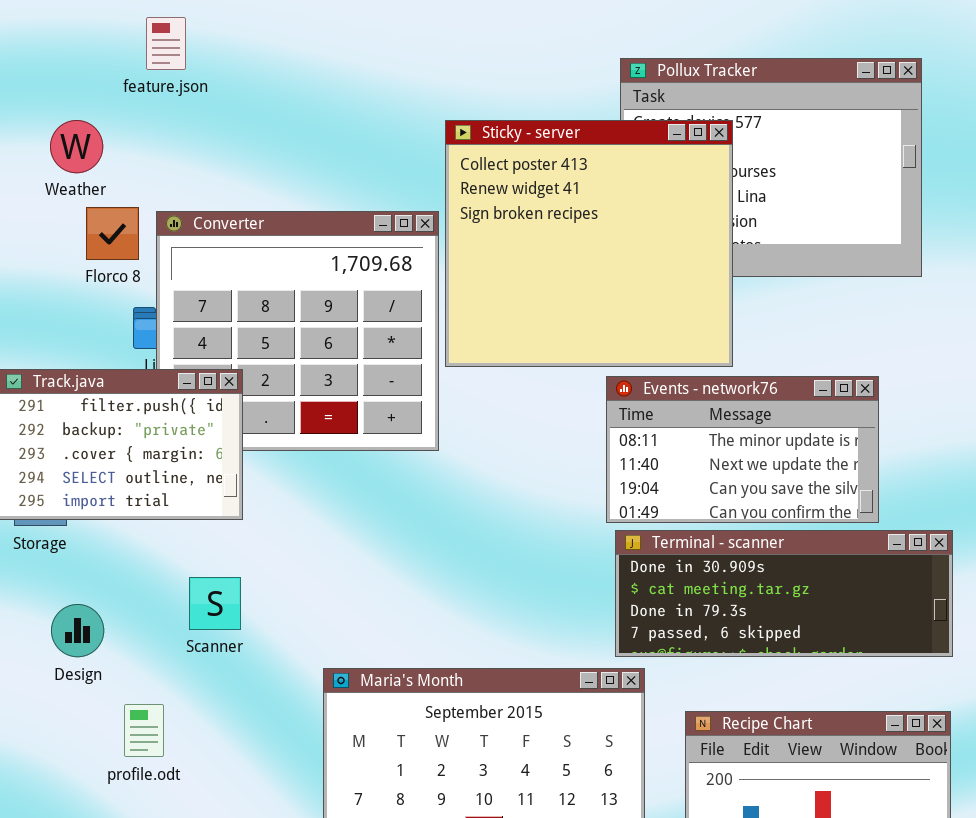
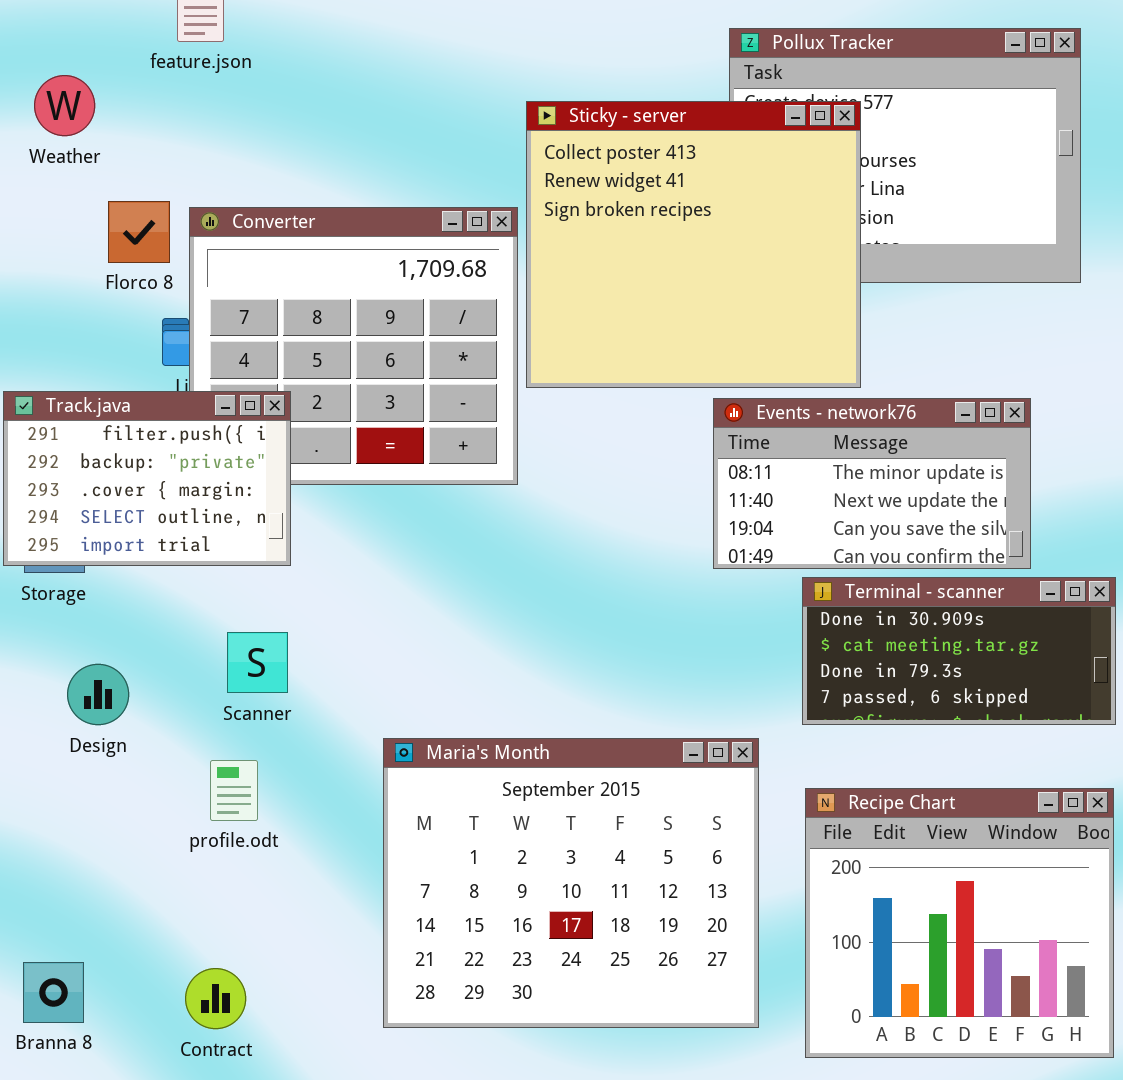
Weather: [50,120,103,173] -> [34,75,95,136], moved
Terminal - scanner: [615,530,953,657] -> [802,577,1116,725], resized
profile.odt: [124,704,164,757] -> [210,760,258,821], moved

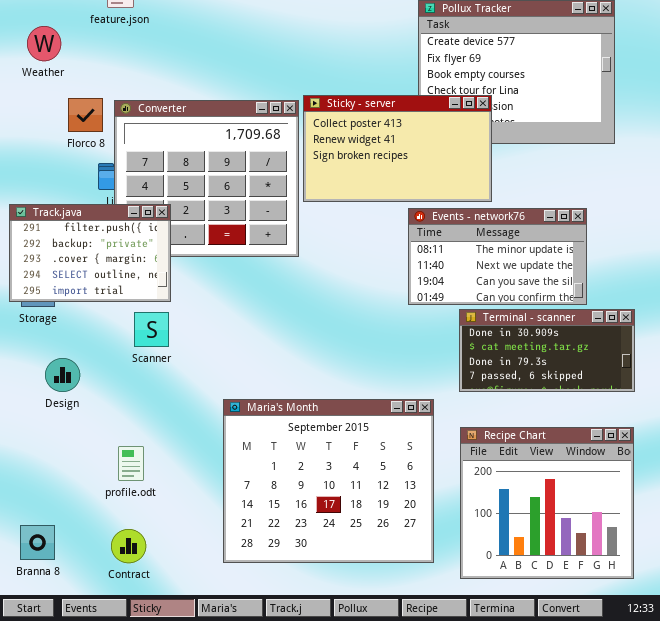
Sticky - server: [526,101,861,388] -> [303,95,492,202], resized
Scanner: [227,632,288,693] -> [134,312,169,347], moved
profile.odt: [210,760,258,821] -> [118,446,144,481], moved

